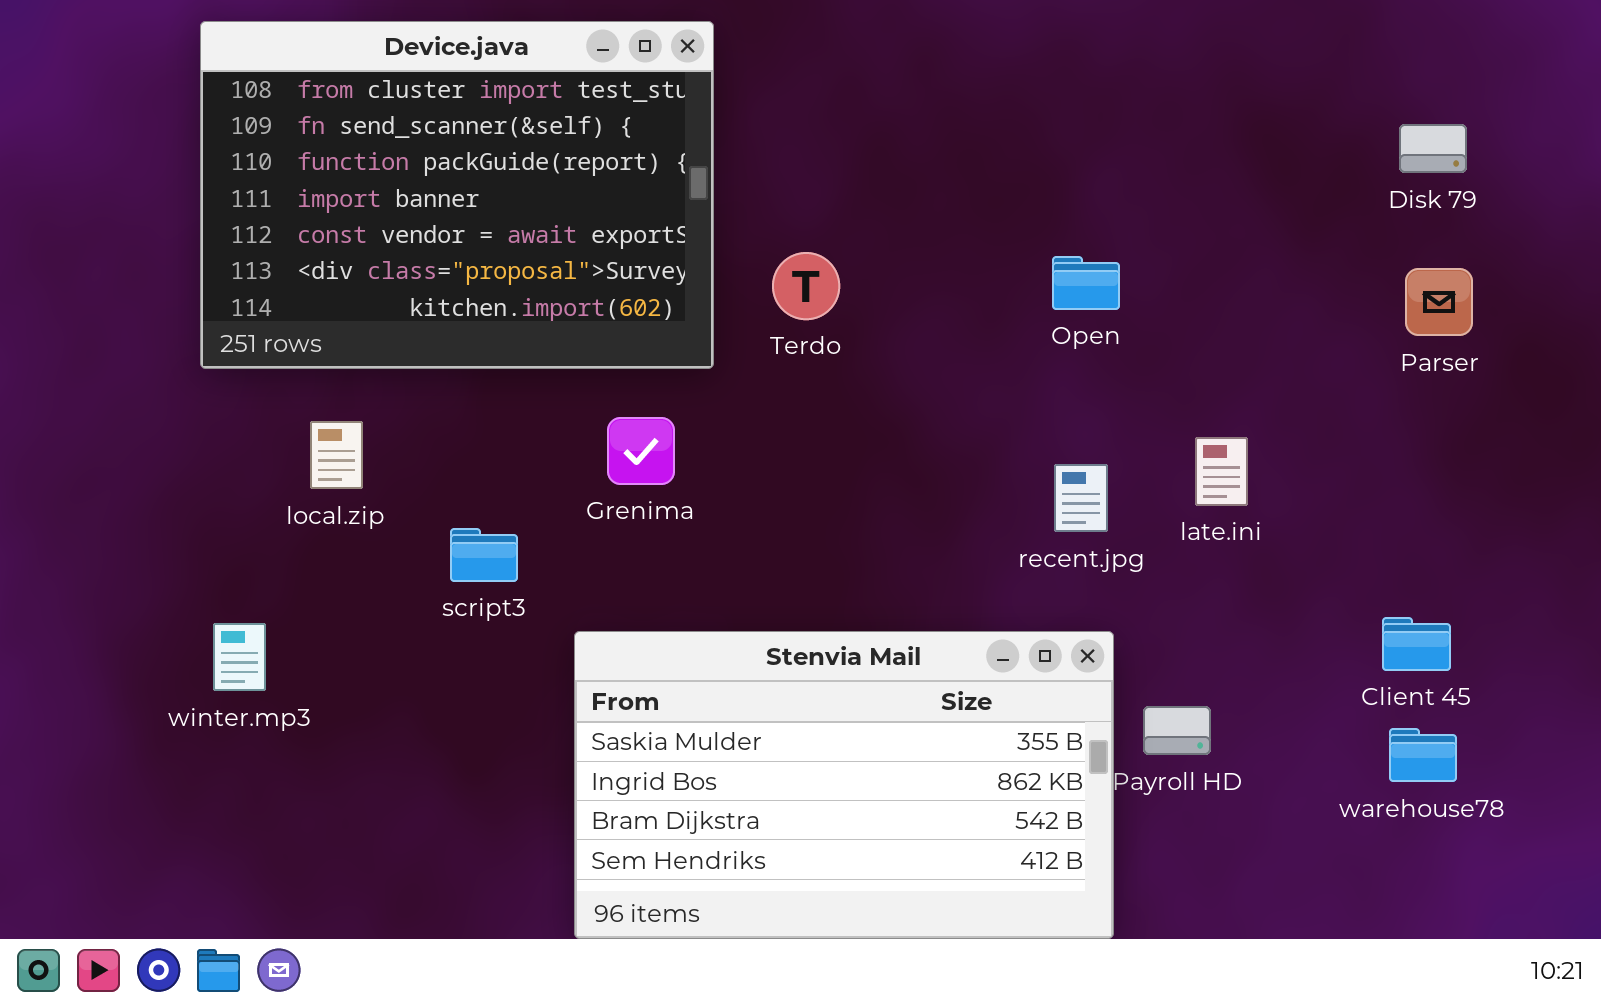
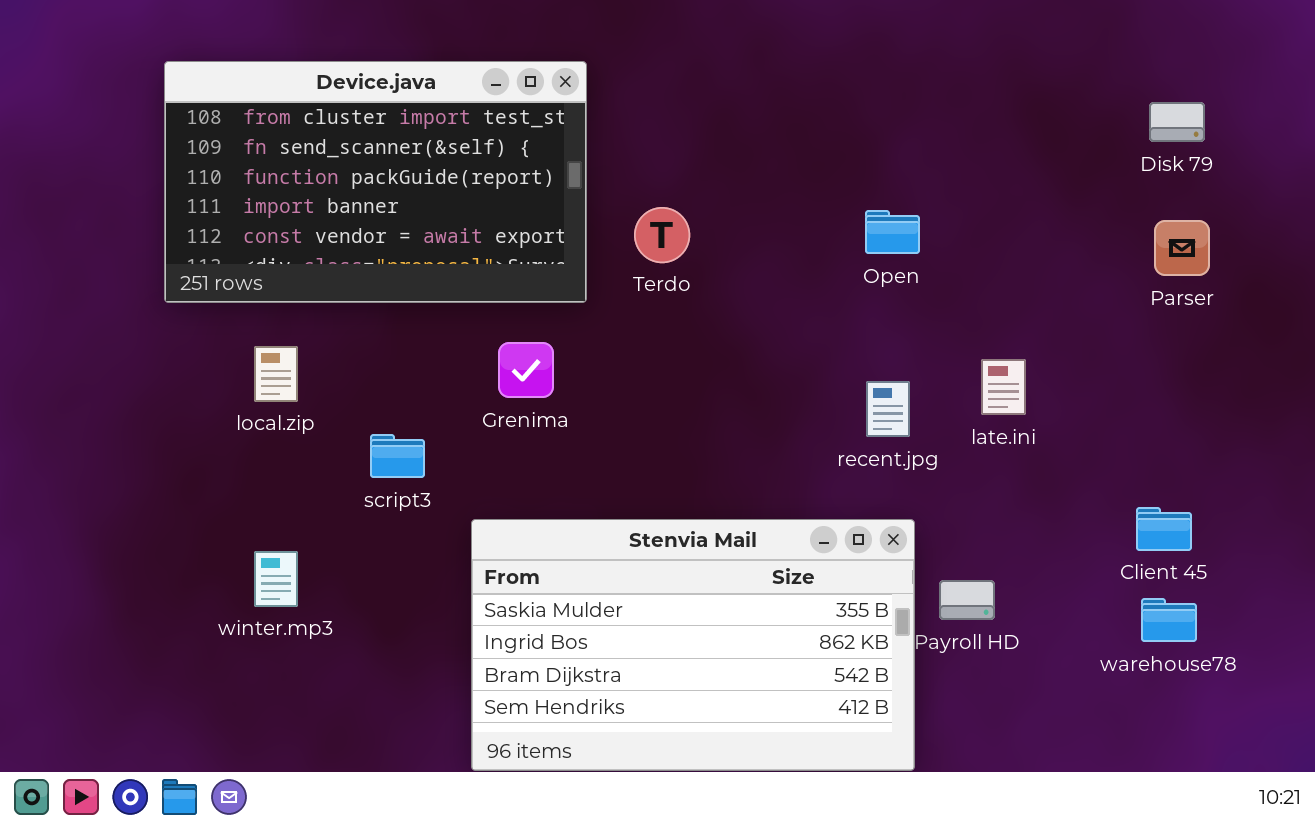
Device.java: [200,21,714,369] -> [164,61,587,303], resized
winter.mp3: [213,623,266,691] -> [254,551,298,607], moved

